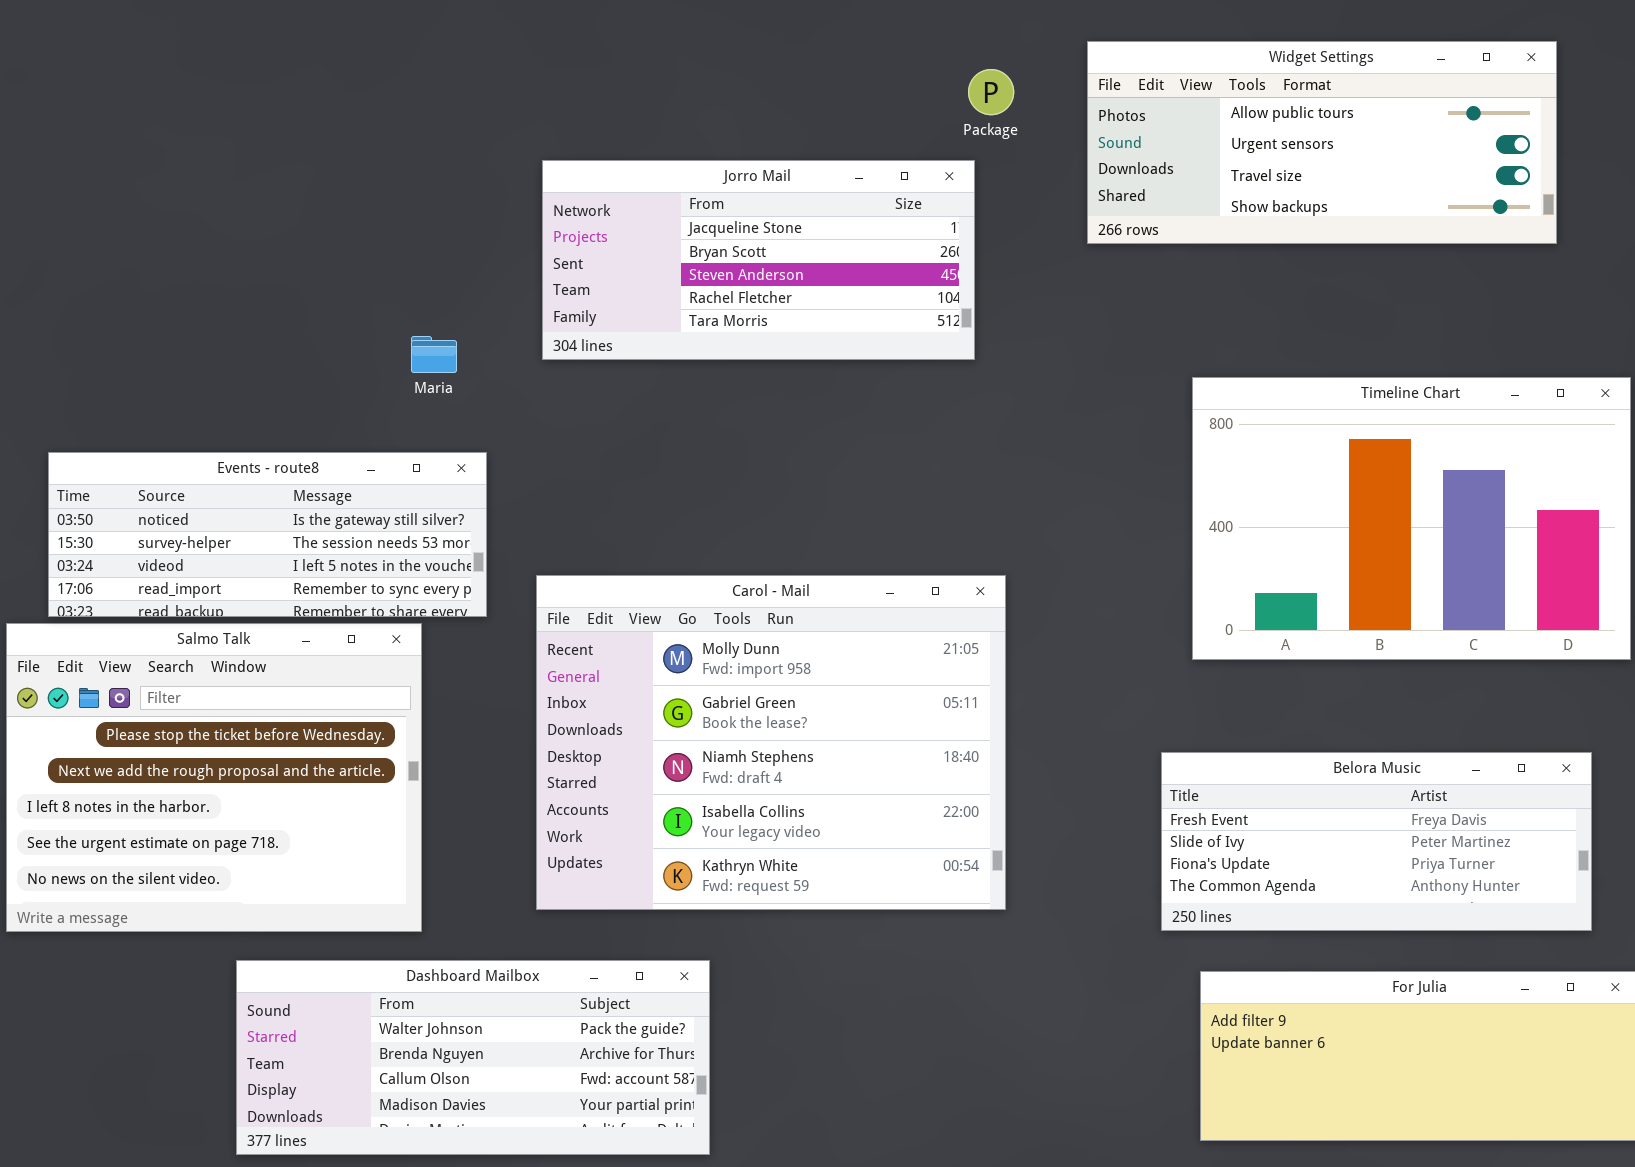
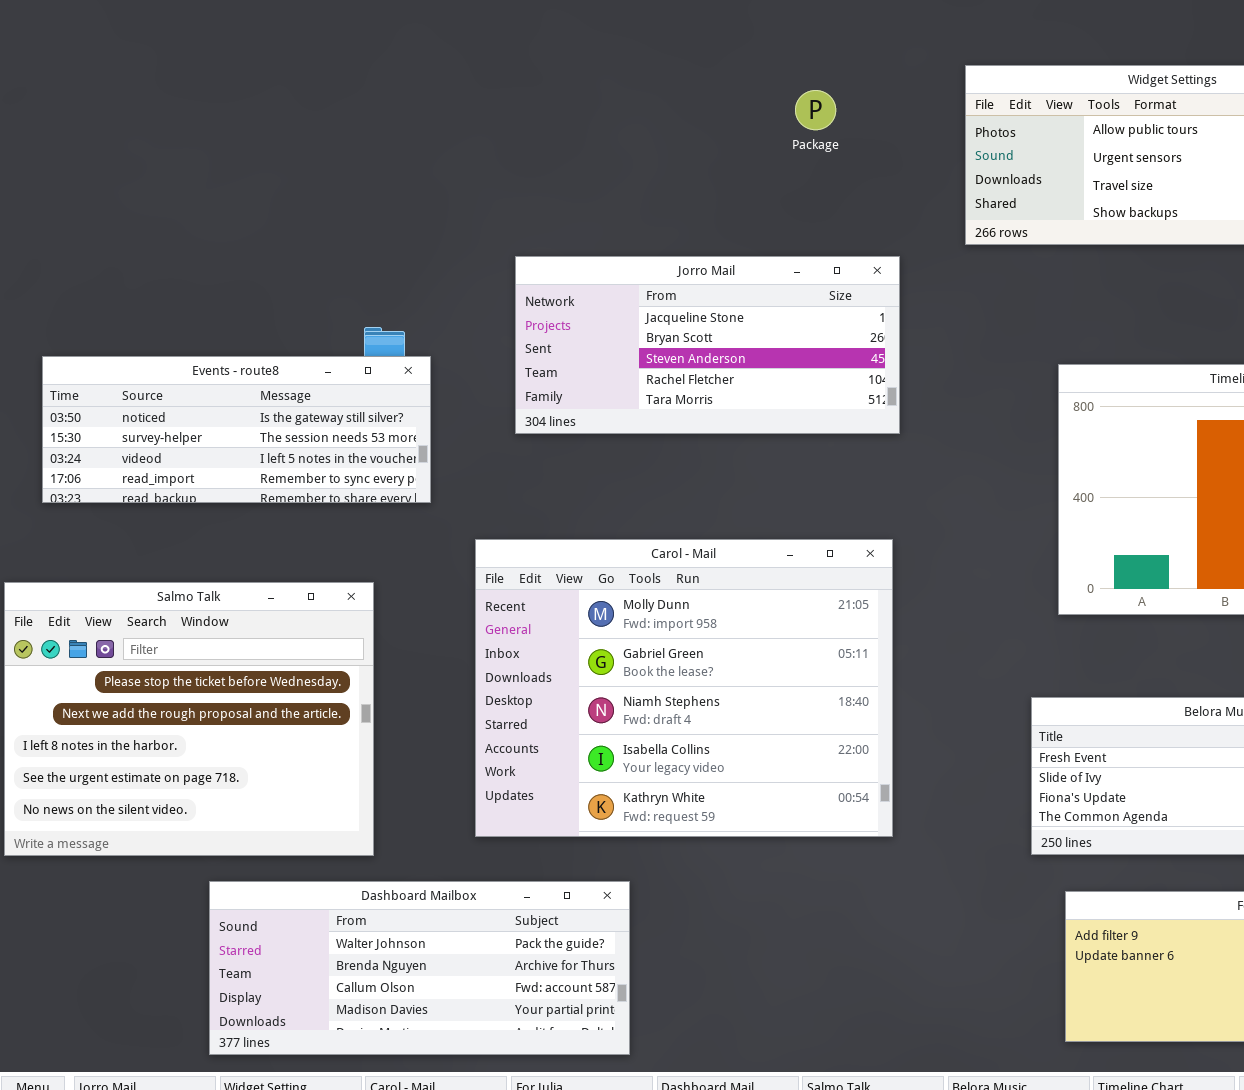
Package: [968,69,1014,115] -> [795,90,836,130], moved
Jorro Mail: [542,160,975,360] -> [515,256,900,434], moved
Events - route8: [48,452,487,617] -> [42,356,431,503], moved

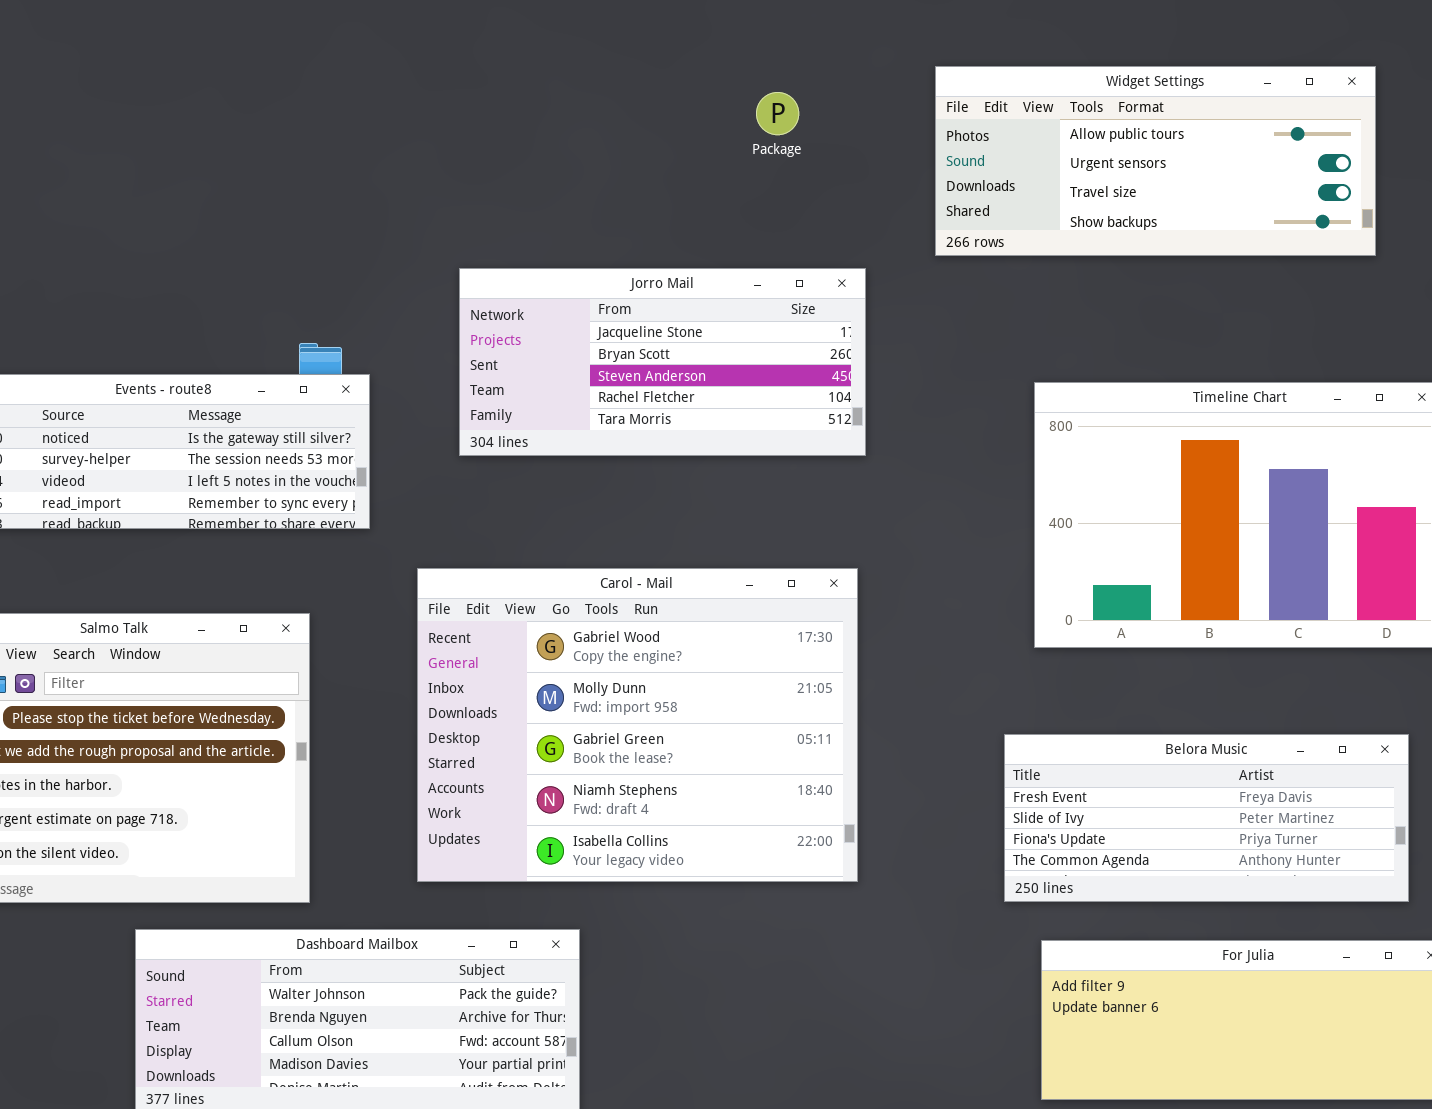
Carol - Mail: [475,539,893,837] -> [417,568,858,882], scrolled up 1 row

